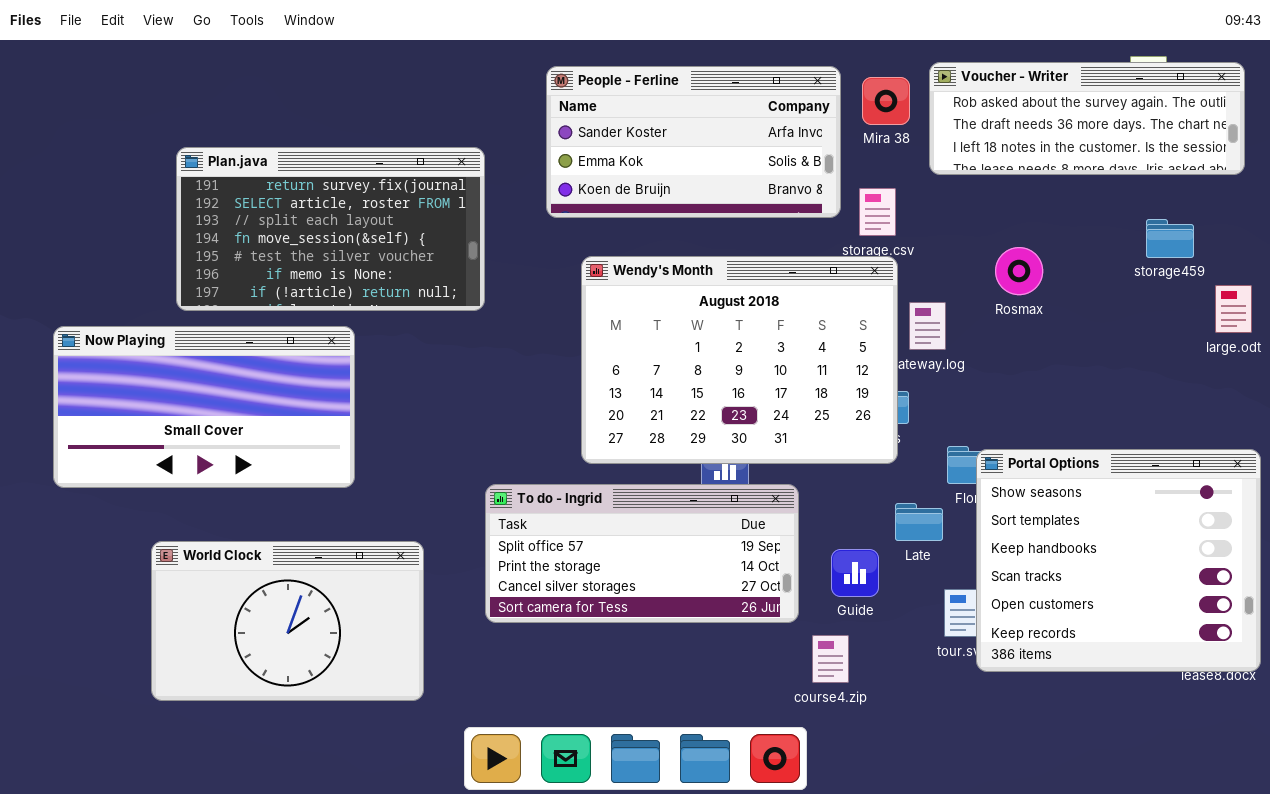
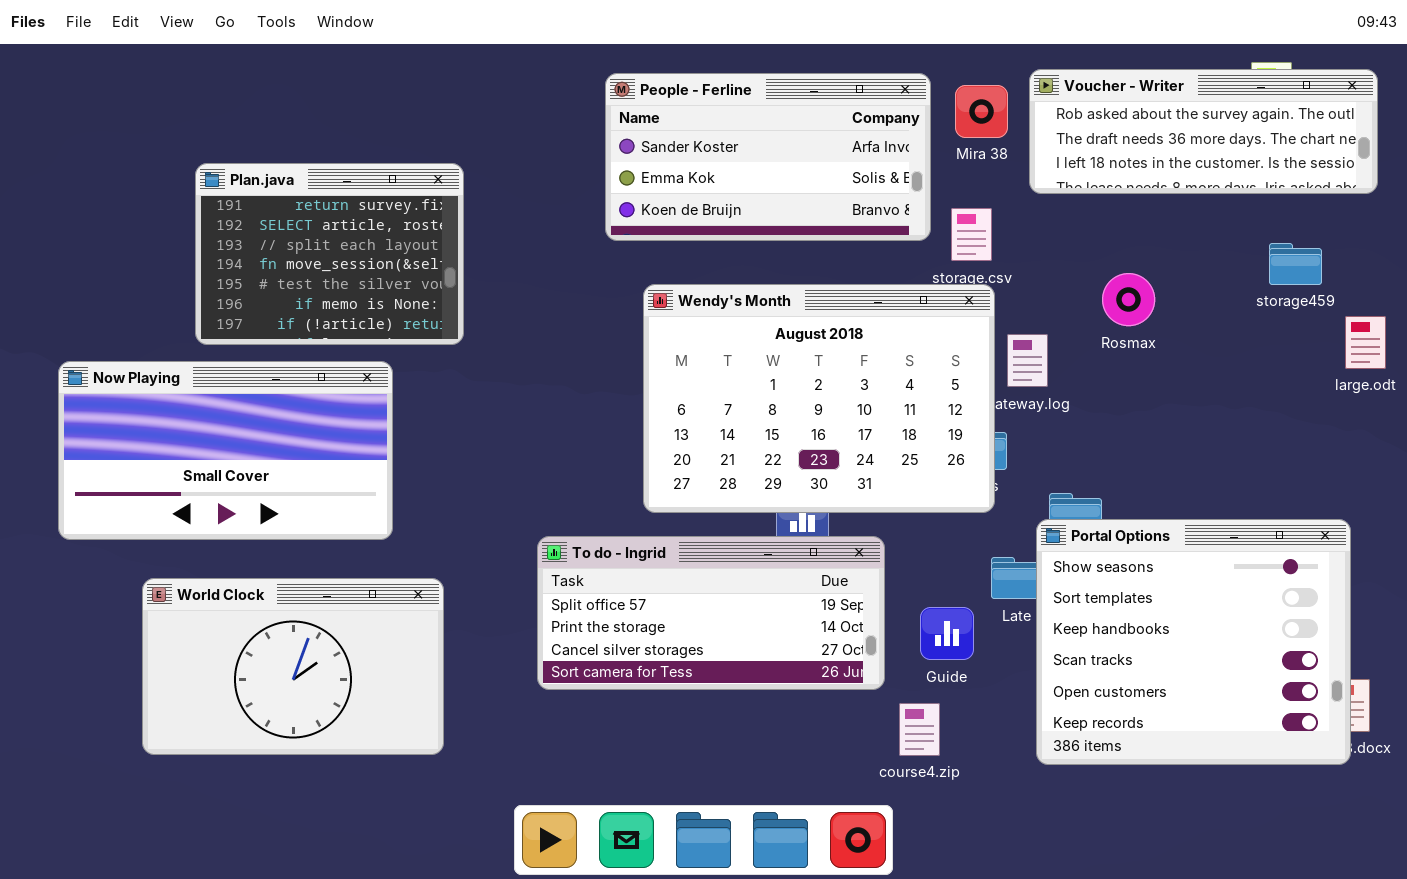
Plan.java: [176,147,485,311] -> [195,163,464,345], resized
Portal Options: [976,449,1261,672] -> [1036,519,1351,765], moved
World Clock: [151,541,424,701] -> [142,578,444,755], moved

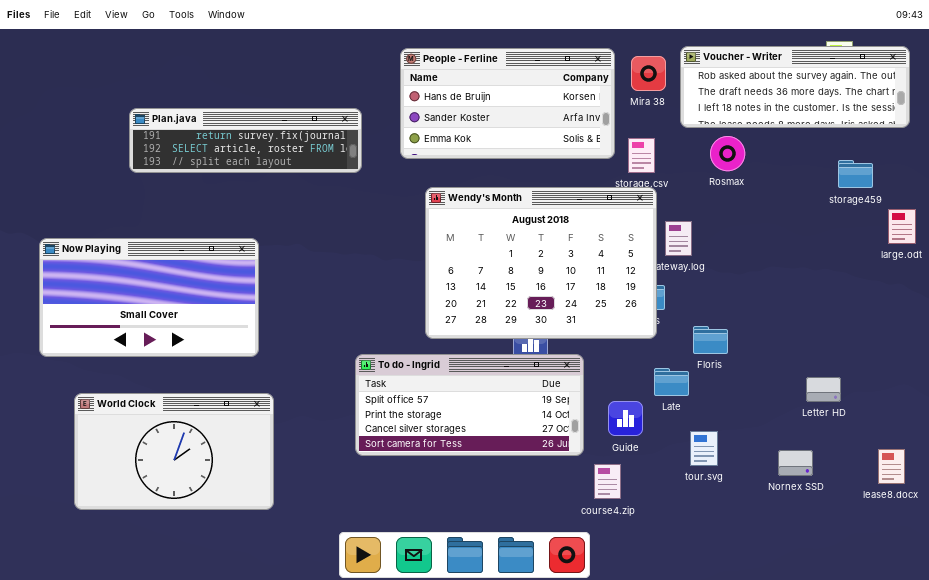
People - Ferline: [605,73,931,241] -> [400,48,615,159], scrolled up 1 row
Plan.java: [195,163,464,345] -> [129,108,362,173], resized
Rosmax: [1102,273,1155,326] -> [710,136,745,171], moved
Portal Options: [1036,519,1351,765] -> none, closed
World Clock: [142,578,444,755] -> [74,393,274,510], moved

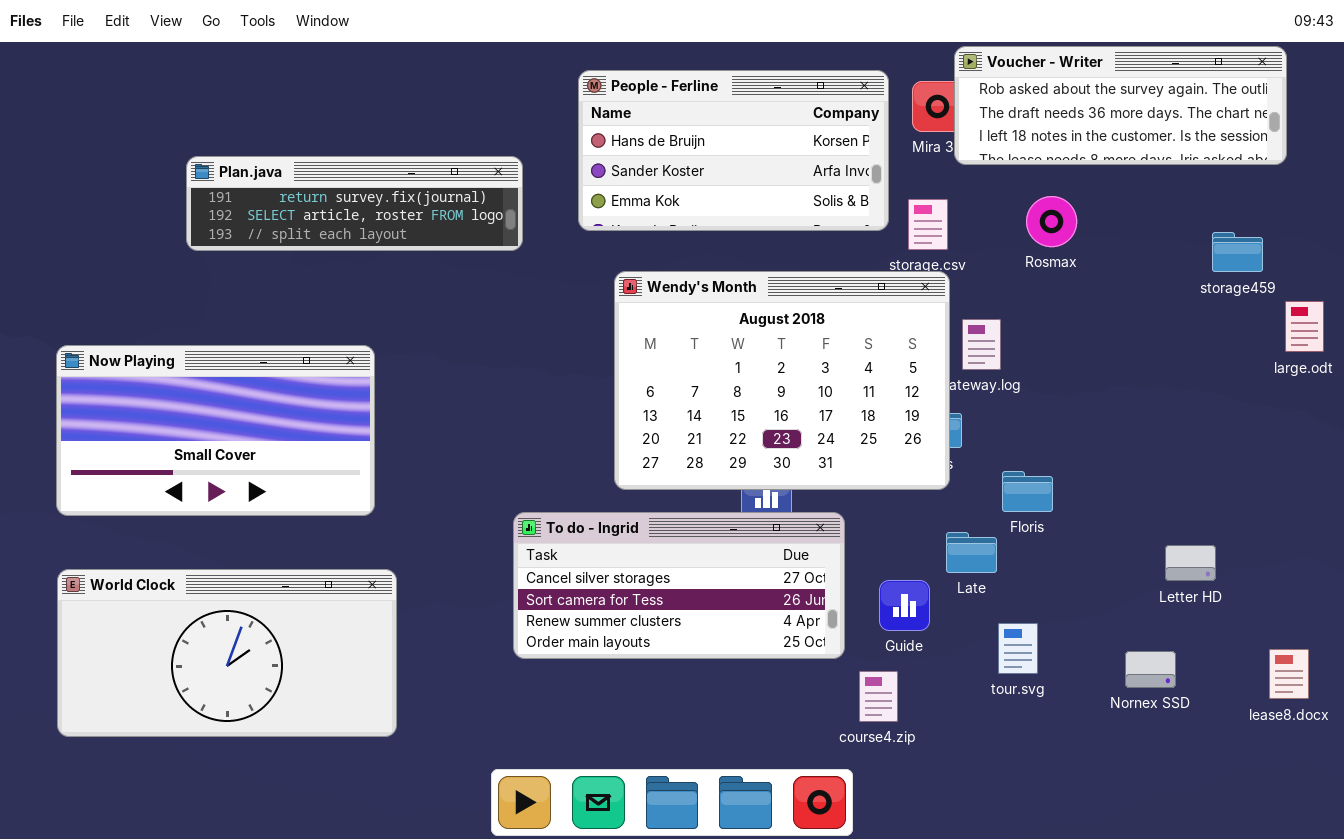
Voucher - Writer: [680,46,910,128] -> [954,46,1287,165], moved
To do - Ingrid: [355,354,584,456] -> [513,512,845,659], scrolled down 2 rows
World Clock: [74,393,274,510] -> [57,569,397,737], resized

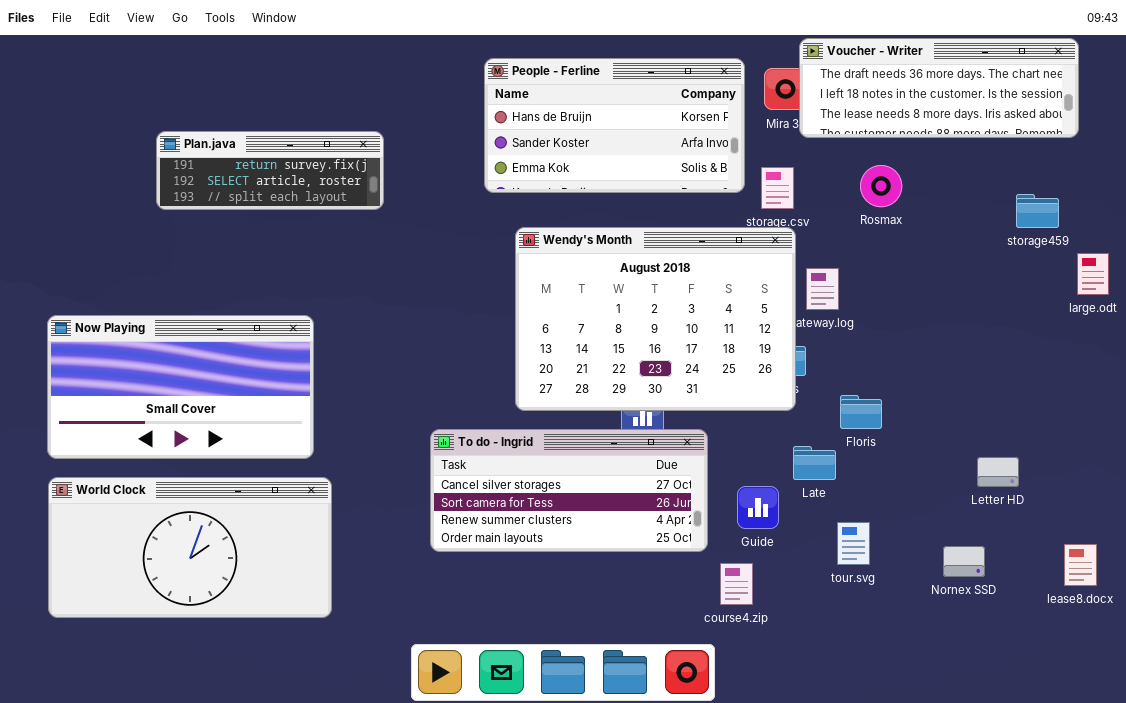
Voucher - Writer: [954,46,1287,165] -> [799,38,1079,138], scrolled down 1 row
Plan.java: [186,156,523,251] -> [156,131,384,210], resized
Now Playing: [56,345,375,516] -> [47,315,314,459], moved

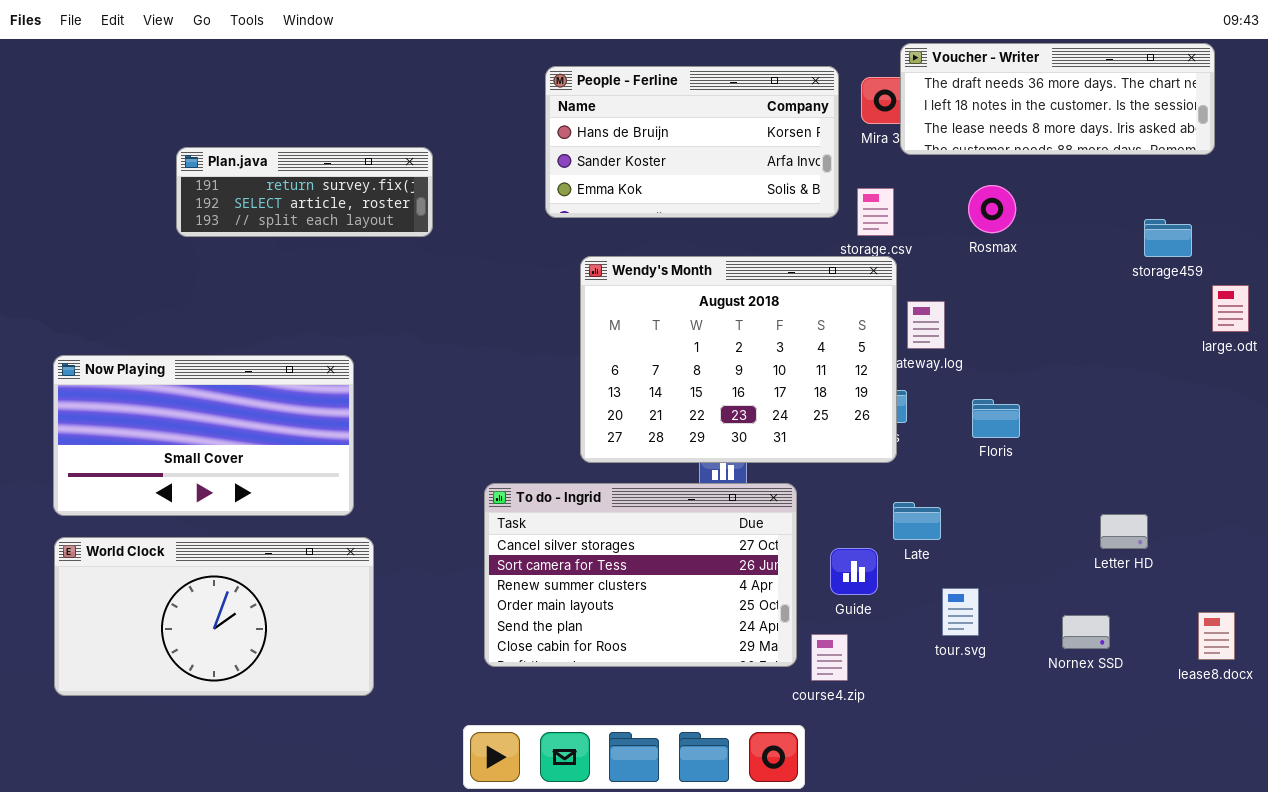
Floris: [840,395,882,429] -> [972,399,1020,438], moved
To do - Ingrid: [430,429,708,552] -> [484,483,797,667], resized

